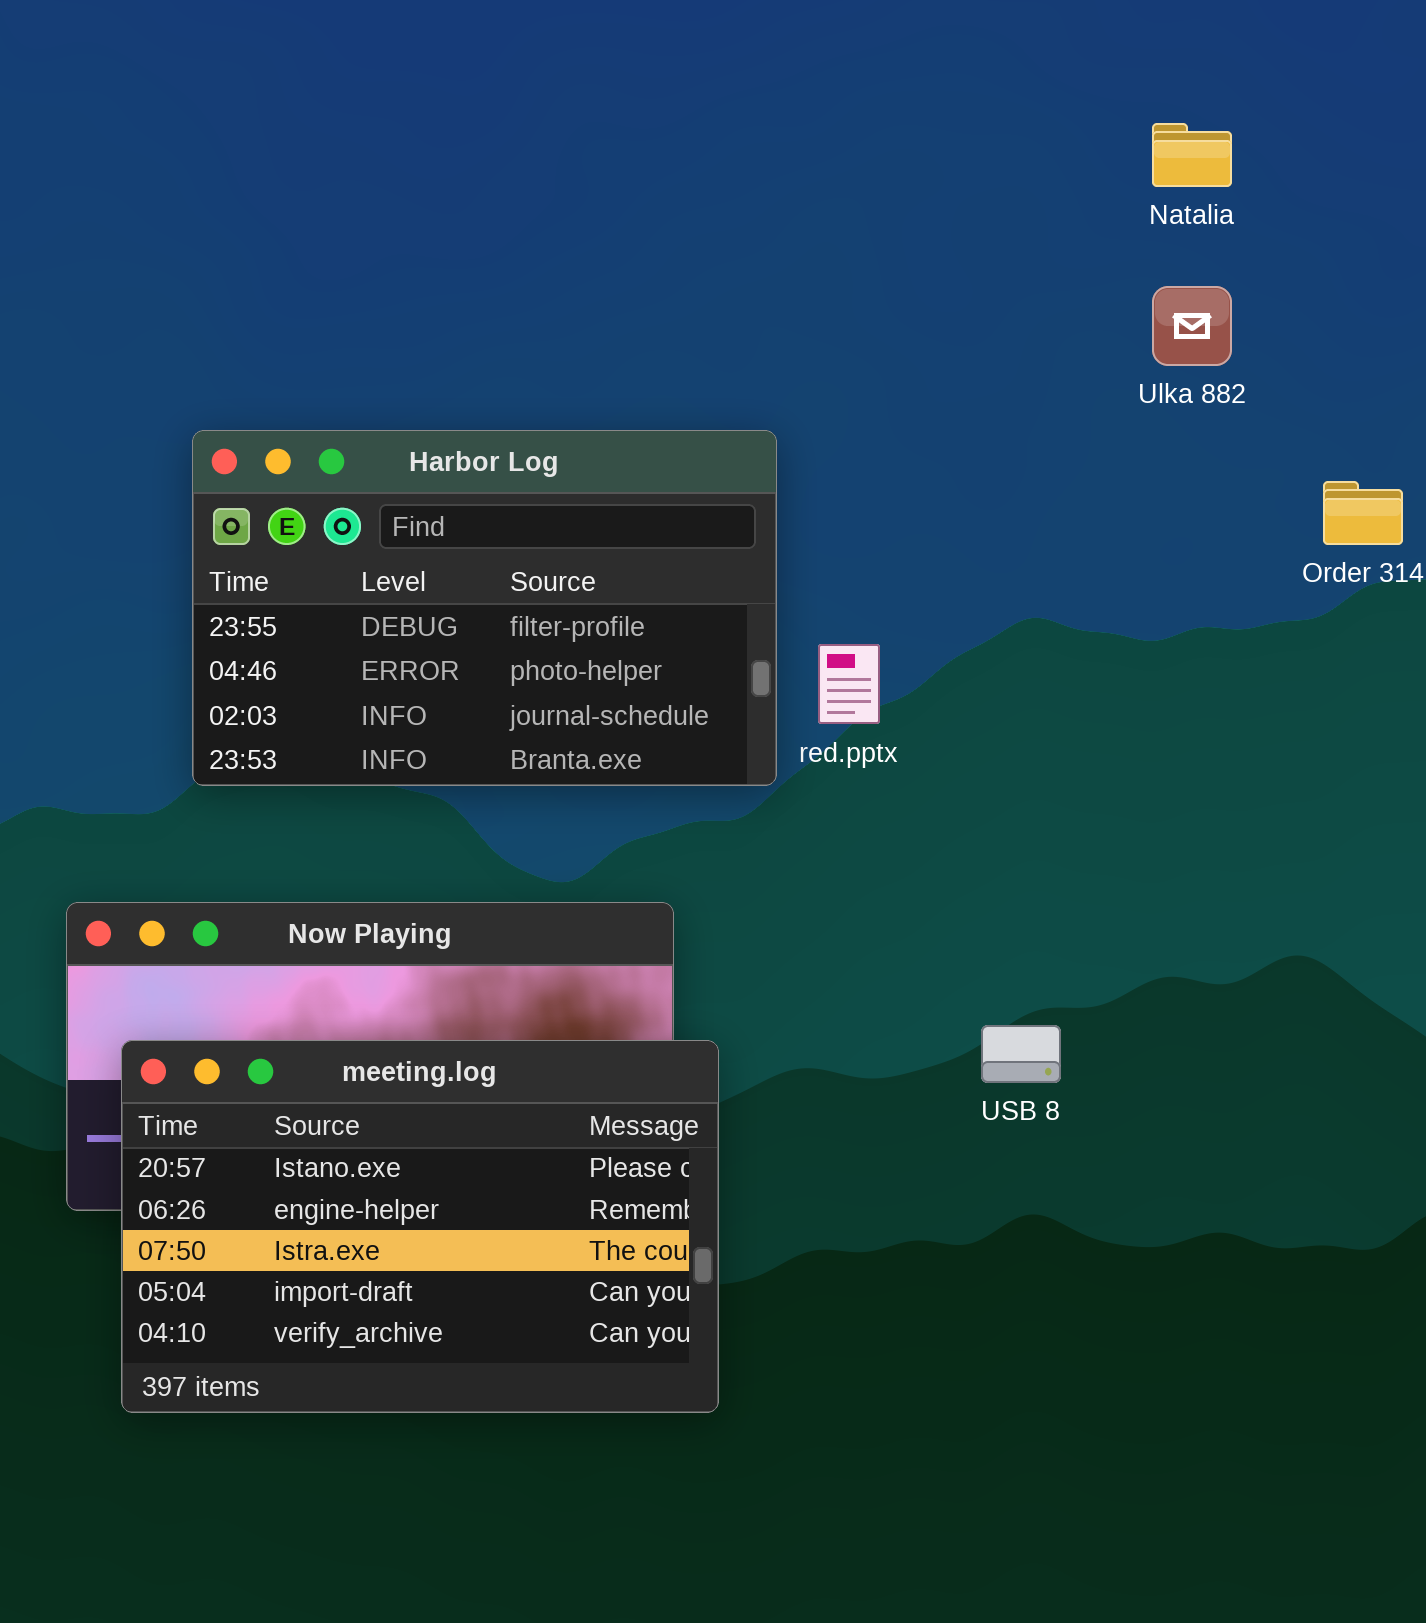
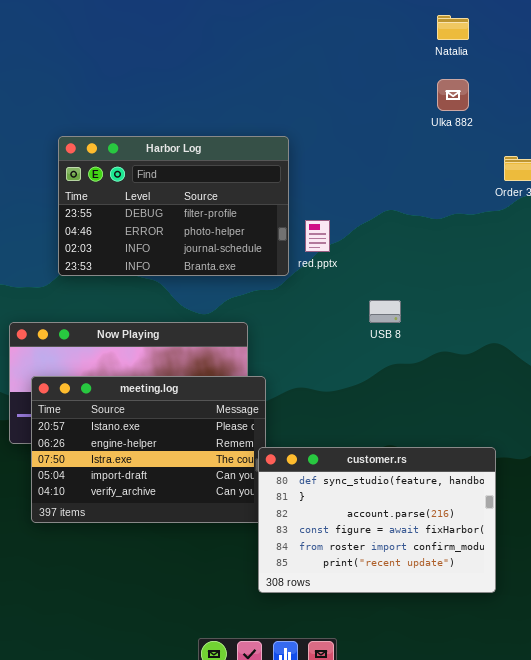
USB 8: [981,1025,1061,1083] -> [369,300,401,323], moved
customer.rs: none -> [258,447,496,593], opened

